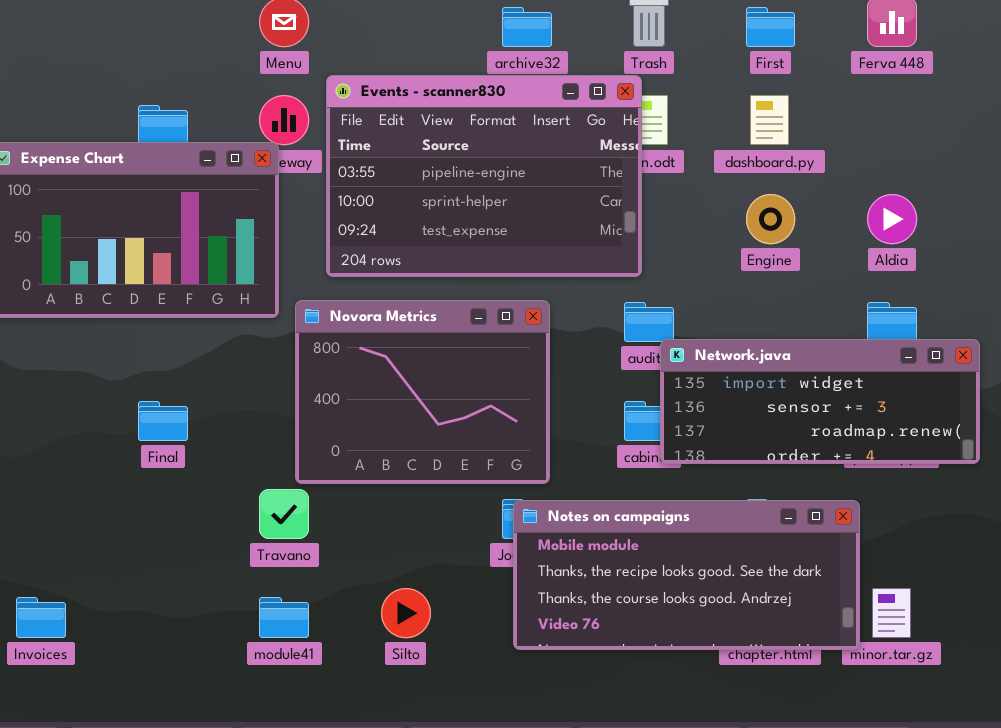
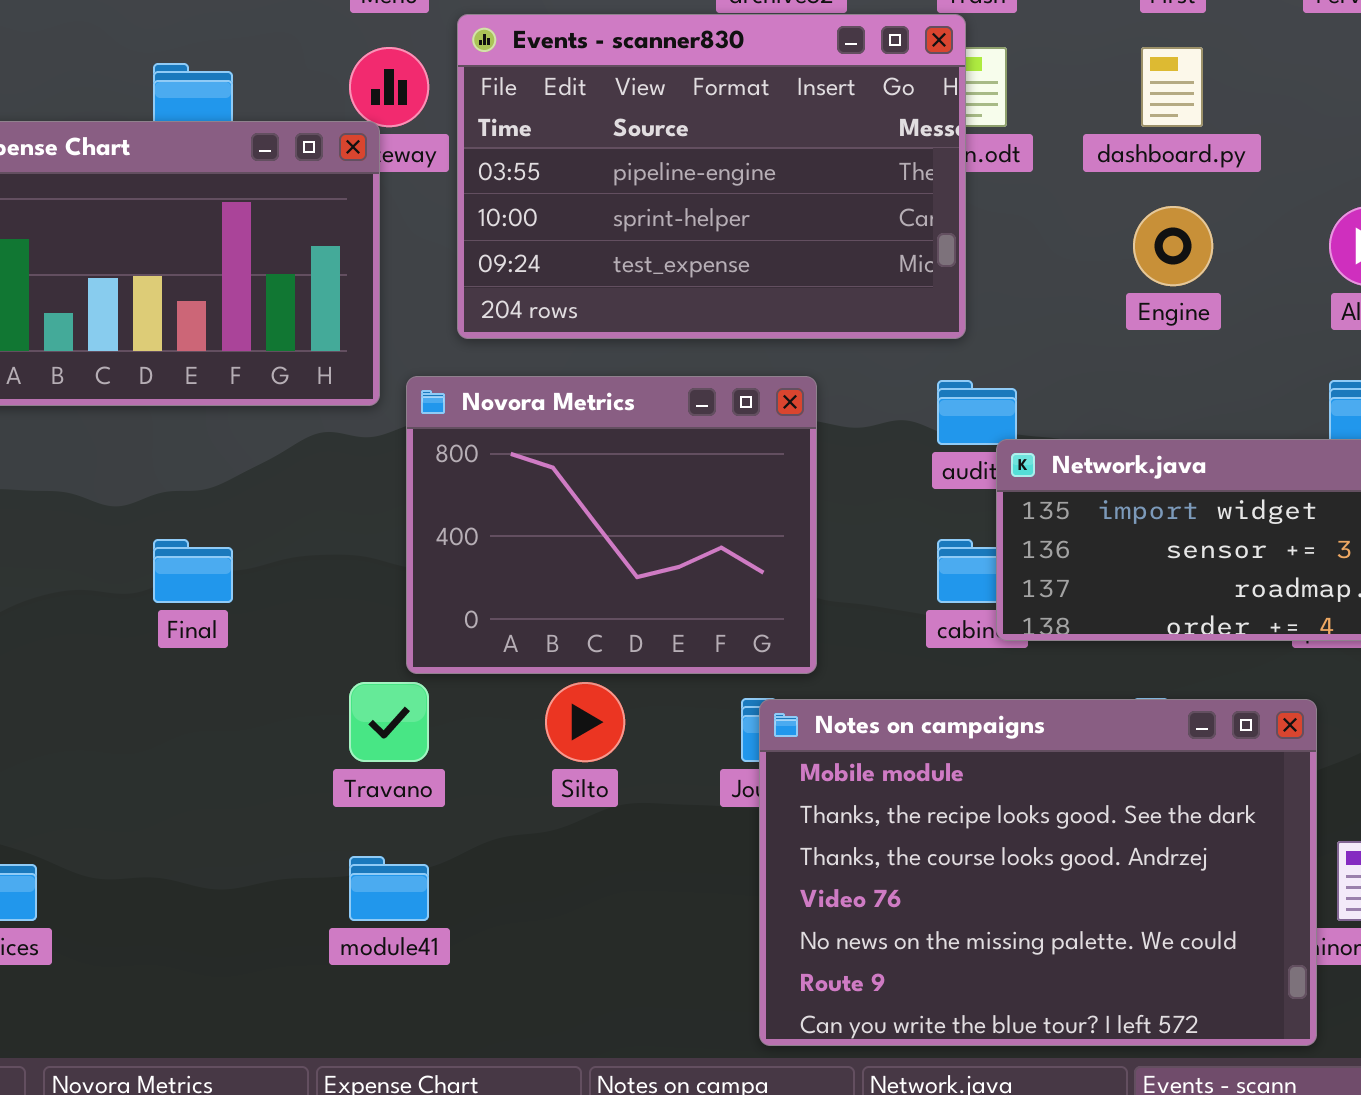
Notes on campaigns: [513,500,860,650] -> [759,699,1317,1046], resized
Silto: [381,588,431,638] -> [545,682,625,762], moved

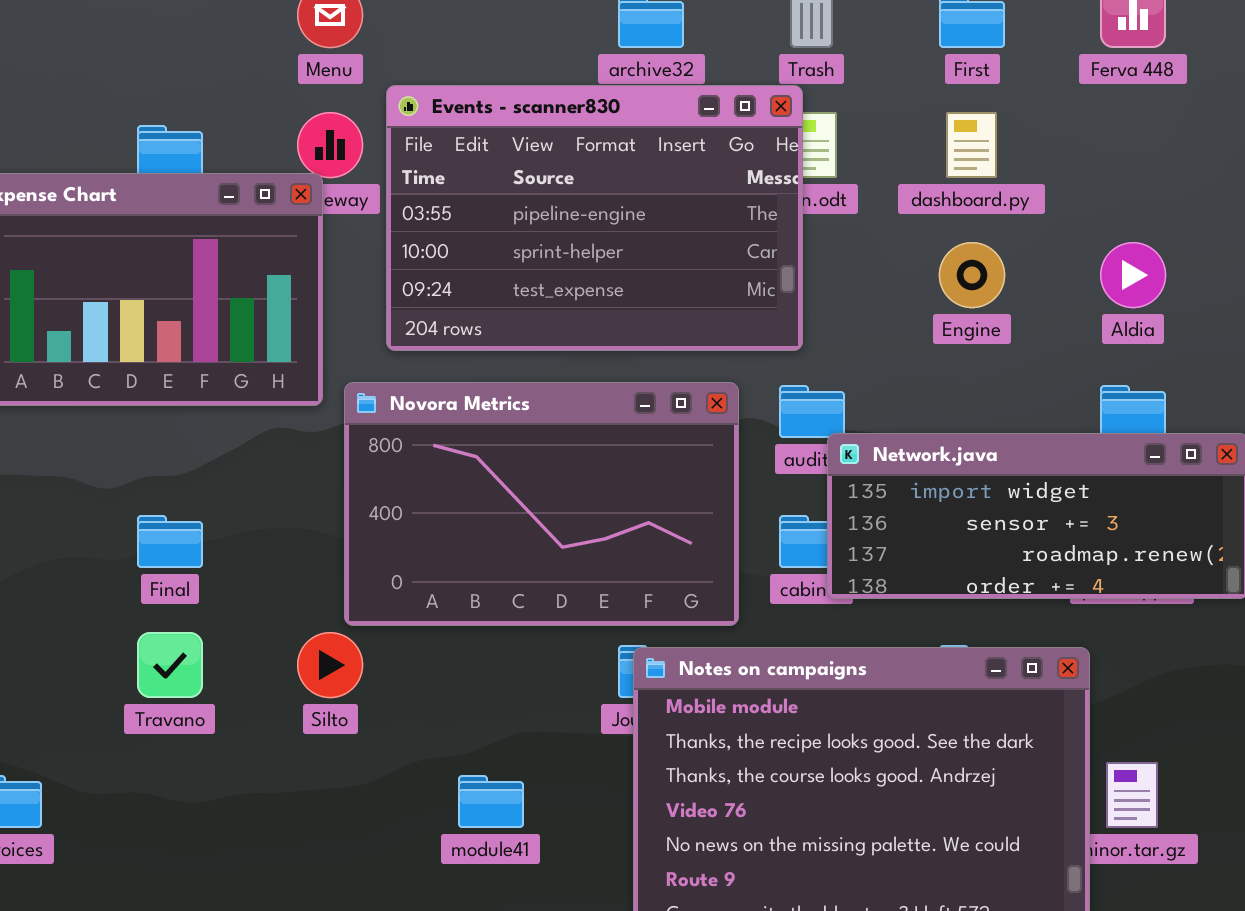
Novora Metrics: [406,376,817,674] -> [344,382,739,626], resized
Travano: [349,682,429,762] -> [137,632,203,698], moved
Silto: [545,682,625,762] -> [297,632,363,698], moved
module41: [349,856,429,921] -> [458,775,524,828], moved

